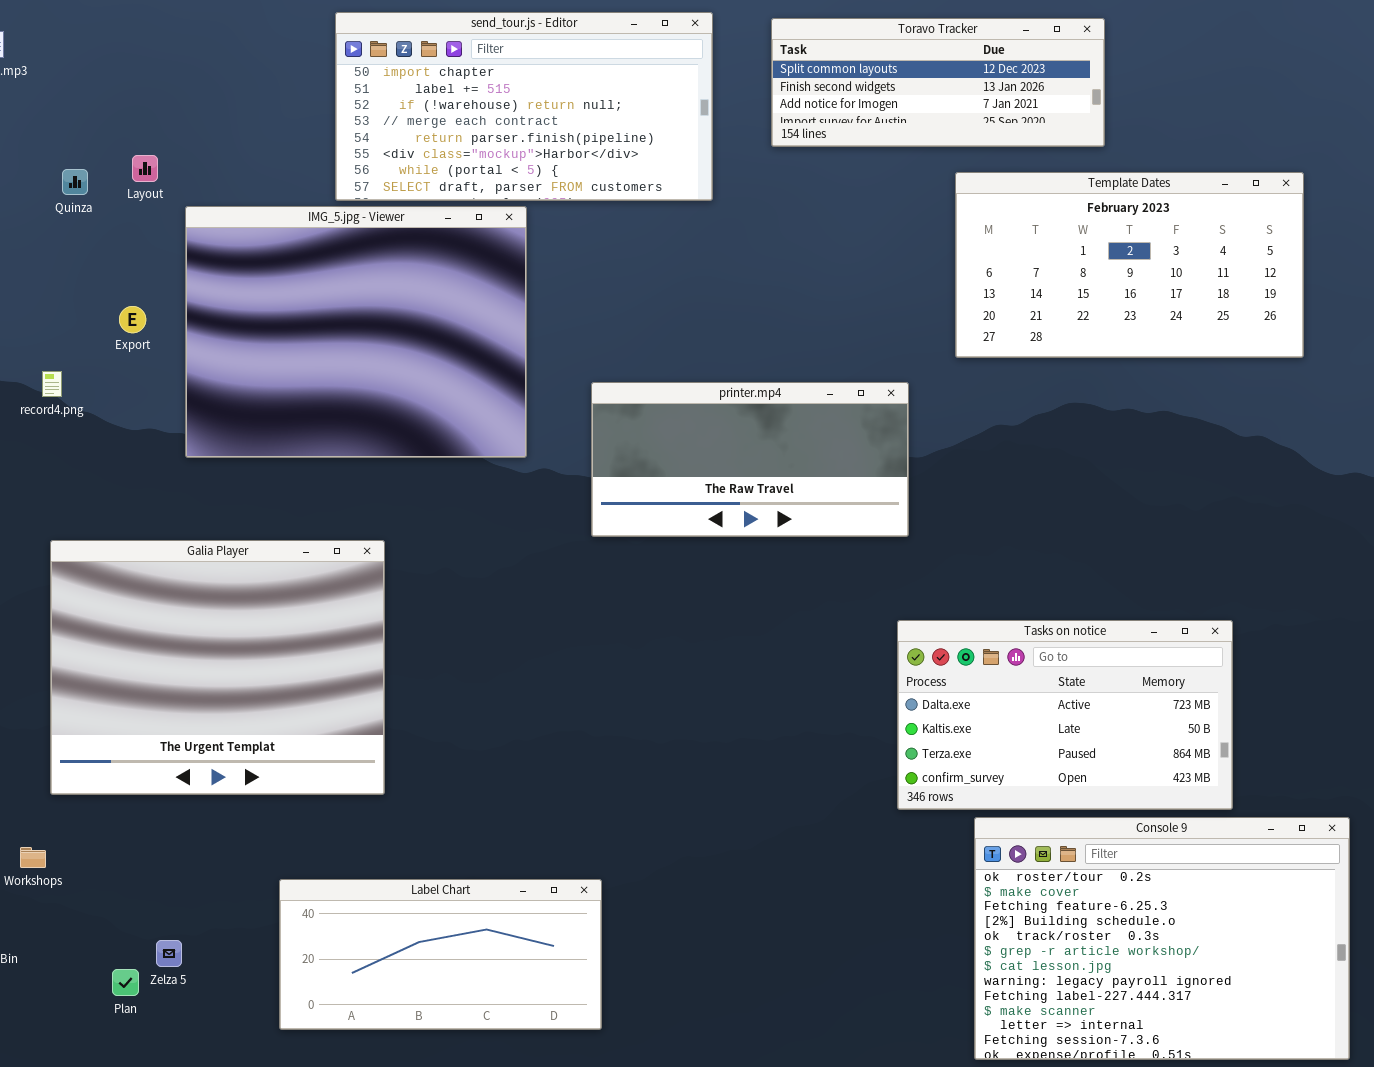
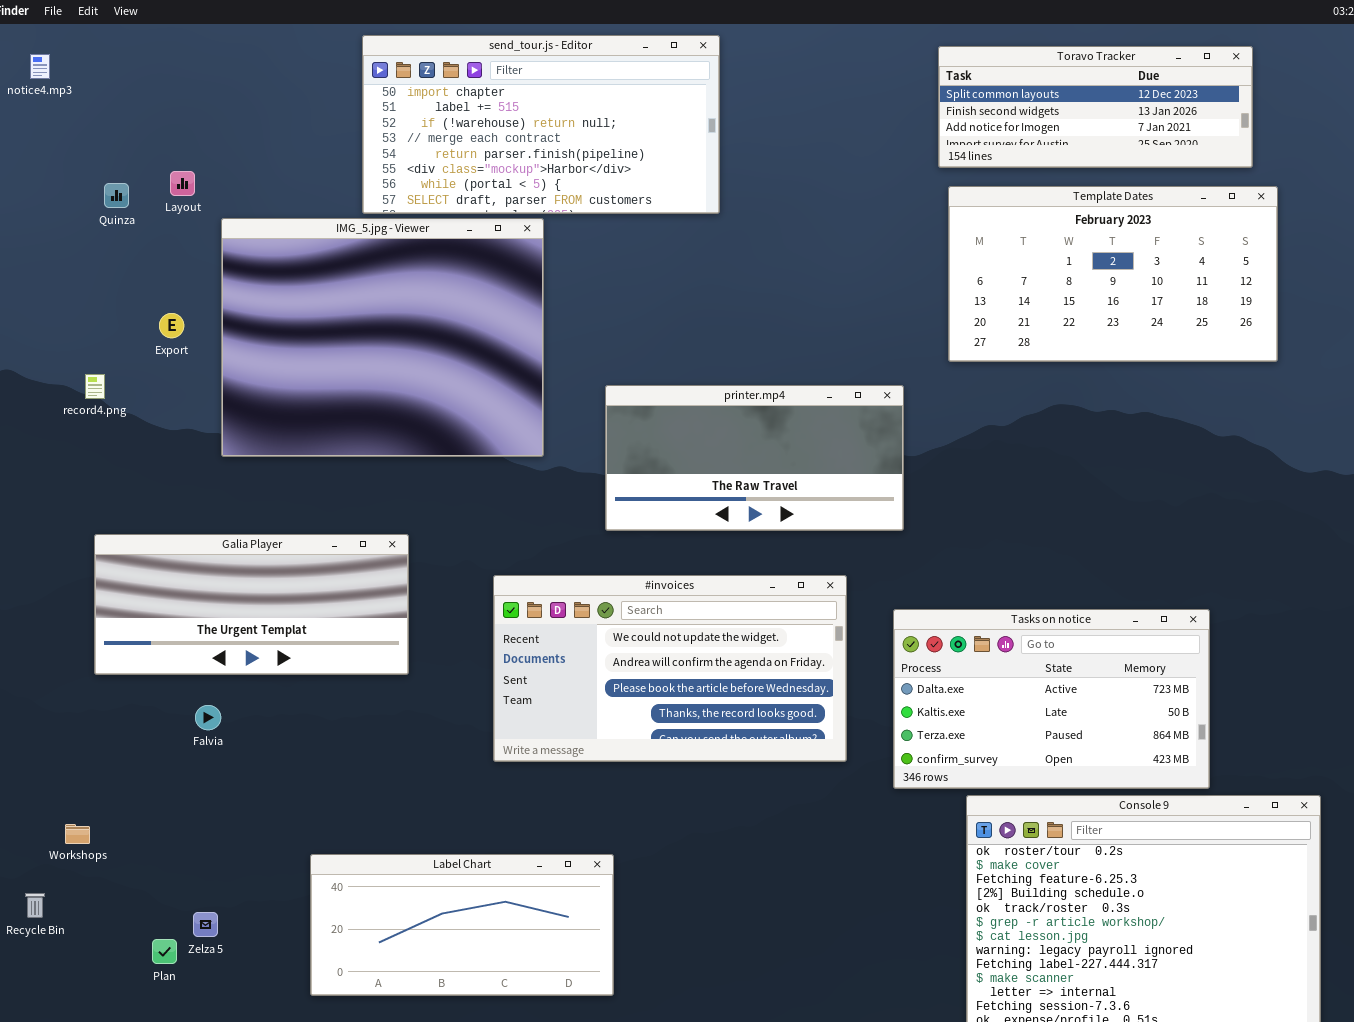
Toravo Tracker: [771,18,1105,147] -> [938,46,1253,168], moved
Galia Player: [50,540,385,795] -> [94,534,409,675], resized
#invoices: none -> [493,575,847,762], opened

